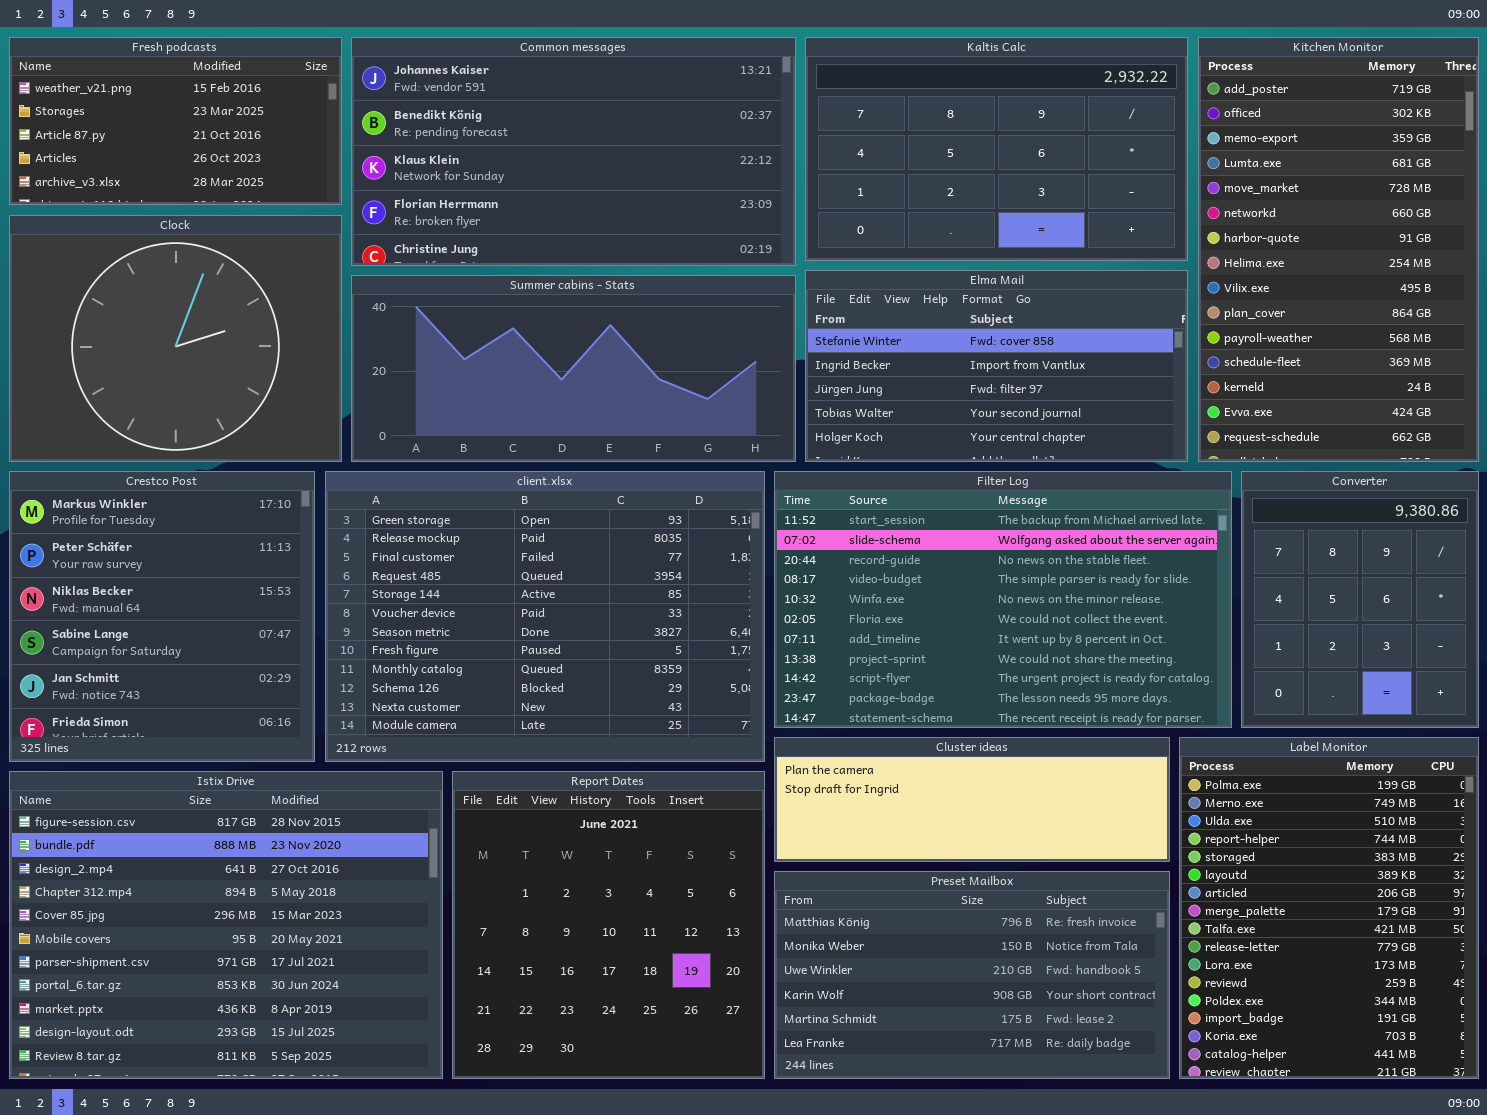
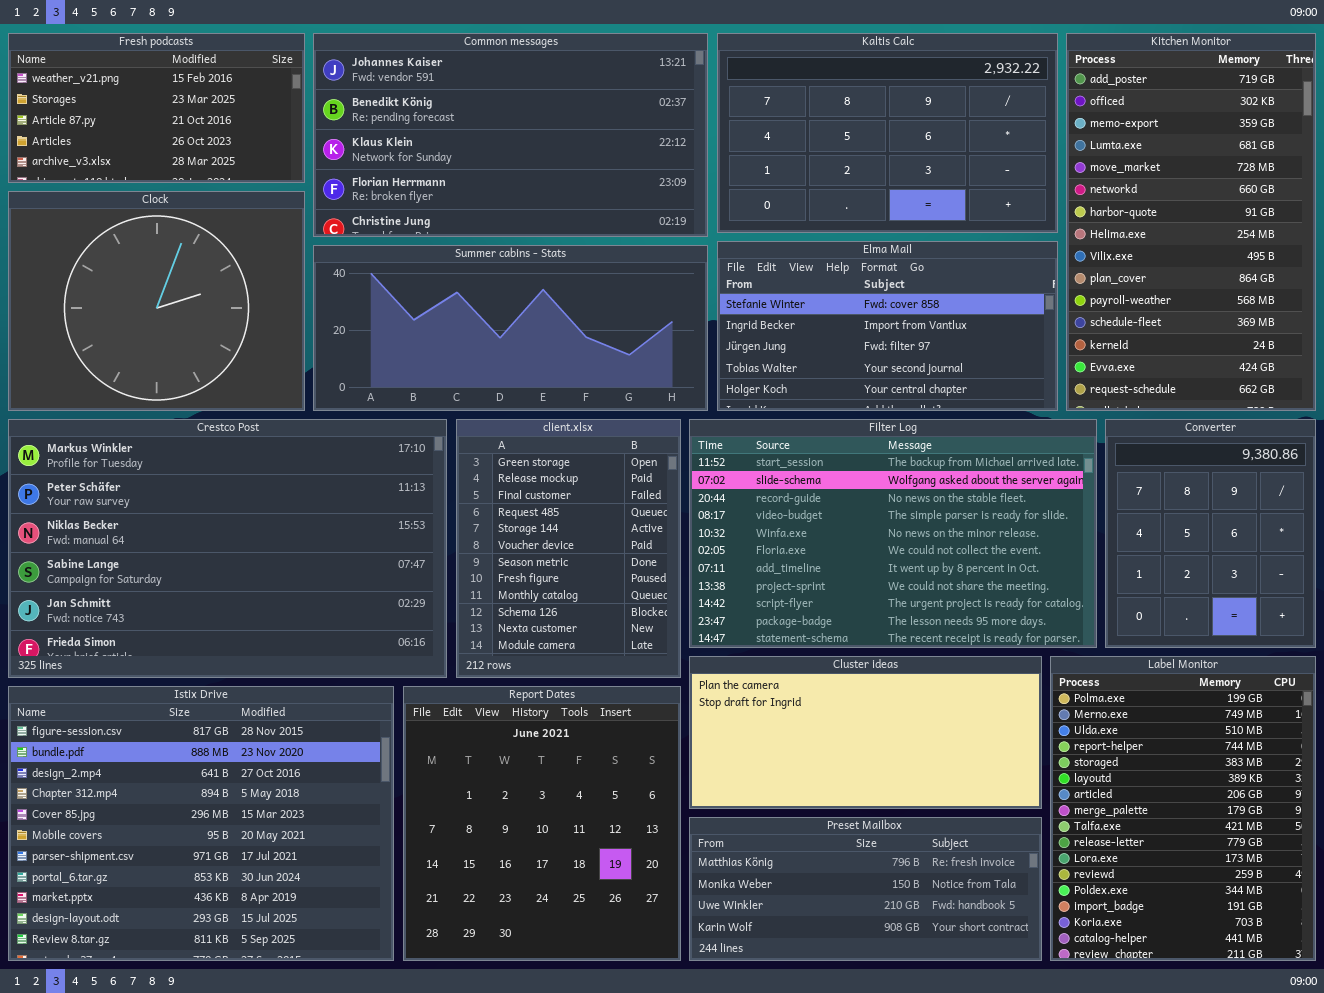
Crestco Post: [9,471,315,762] -> [8,419,447,678], resized
client.xlsx: [325,471,765,762] -> [456,419,681,678], resized
Cluster ideas: [774,737,1170,862] -> [689,656,1042,809], resized
Preset Mailbox: [774,871,1170,1079] -> [689,817,1042,961], resized

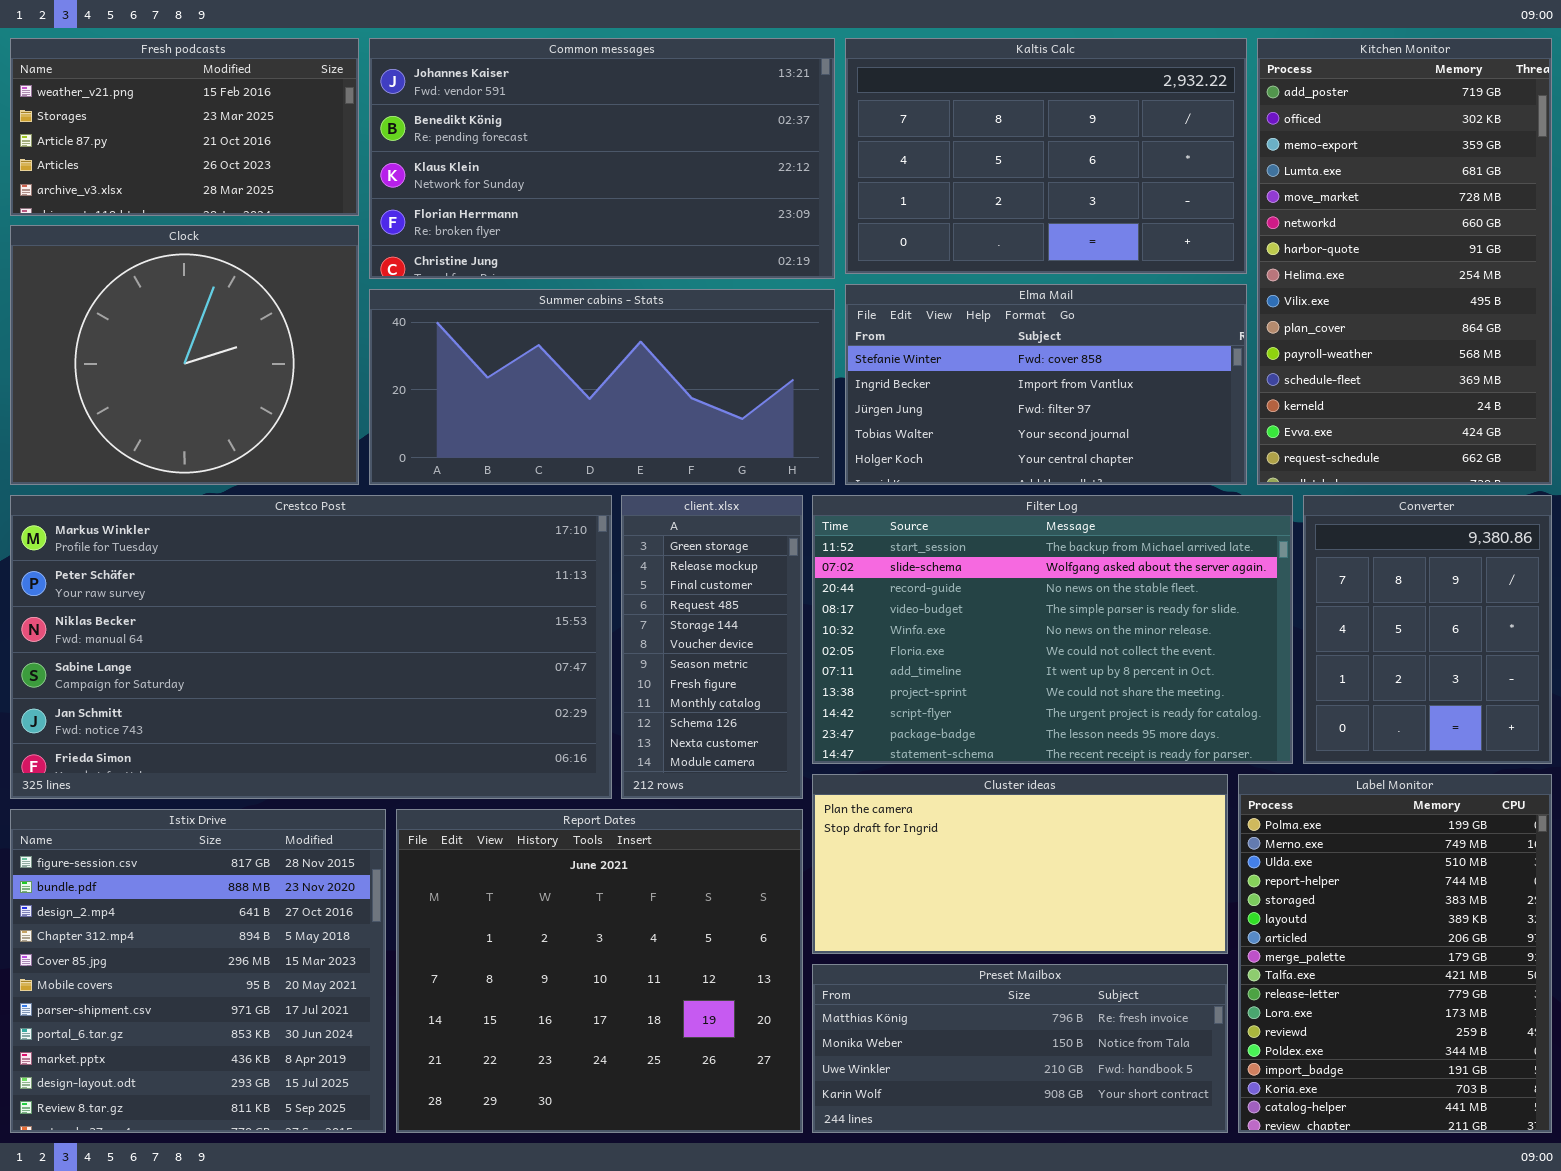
Crestco Post: [8,419,447,678] -> [10,495,612,799], resized
client.xlsx: [456,419,681,678] -> [621,495,803,799], resized
Istix Drive: [8,686,394,961] -> [10,809,386,1133], resized
Report Dates: [403,686,681,961] -> [396,809,803,1133], resized

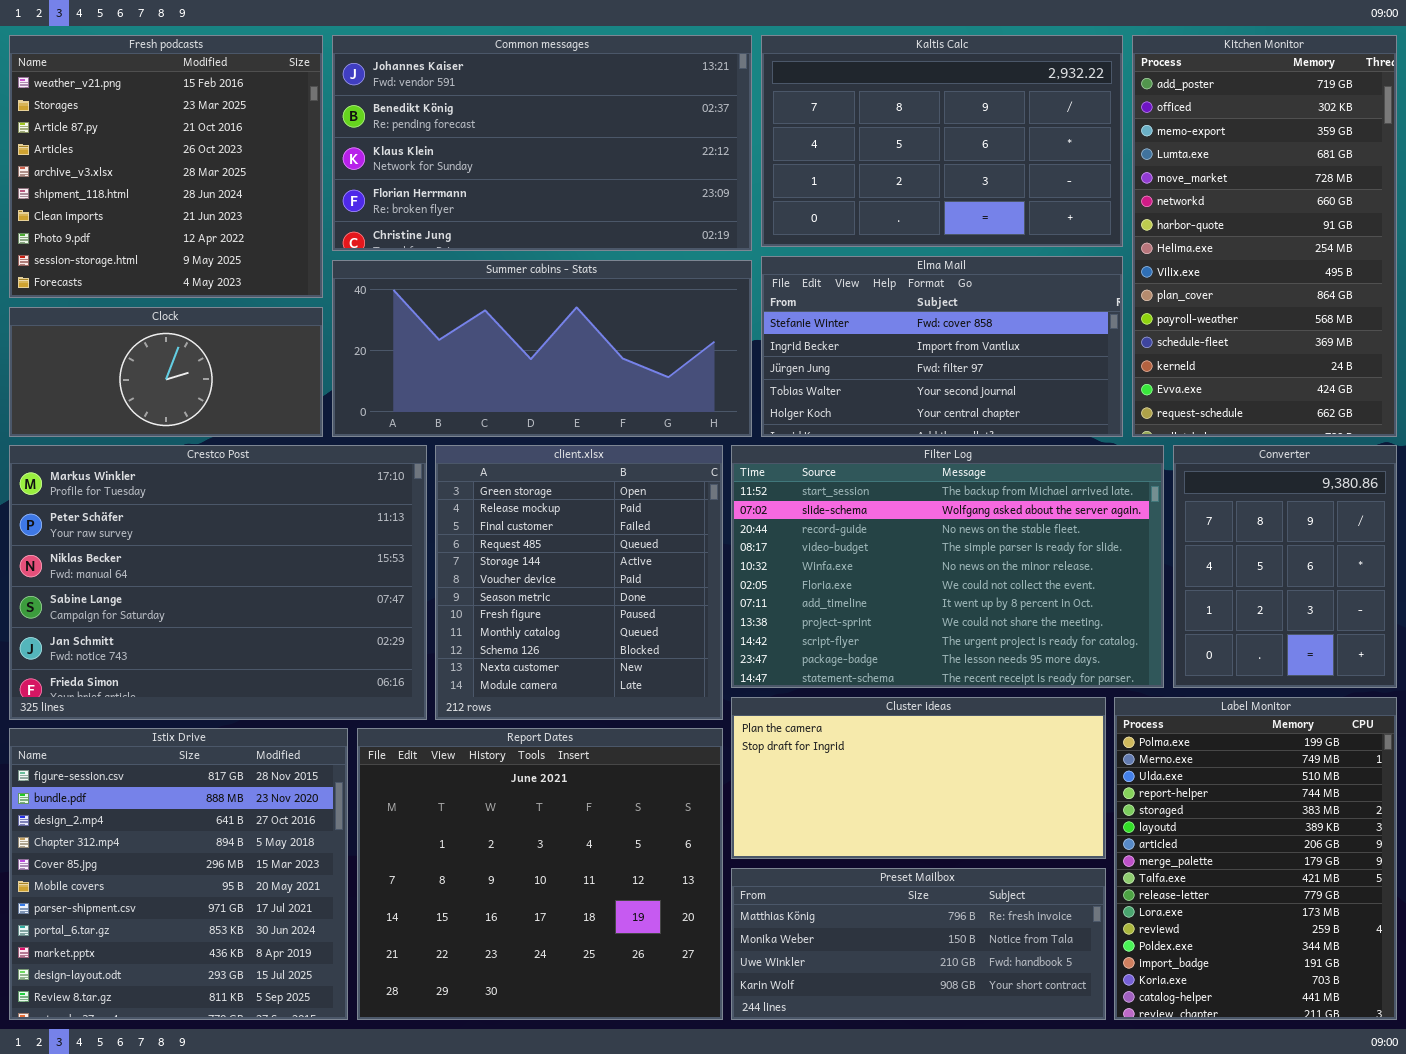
Fresh podcasts: [10,38,359,216] -> [9,35,323,298], resized
Clock: [10,225,359,485] -> [9,307,323,437], resized
Crestco Post: [10,495,612,799] -> [9,445,427,720], resized
client.xlsx: [621,495,803,799] -> [435,445,723,720], resized

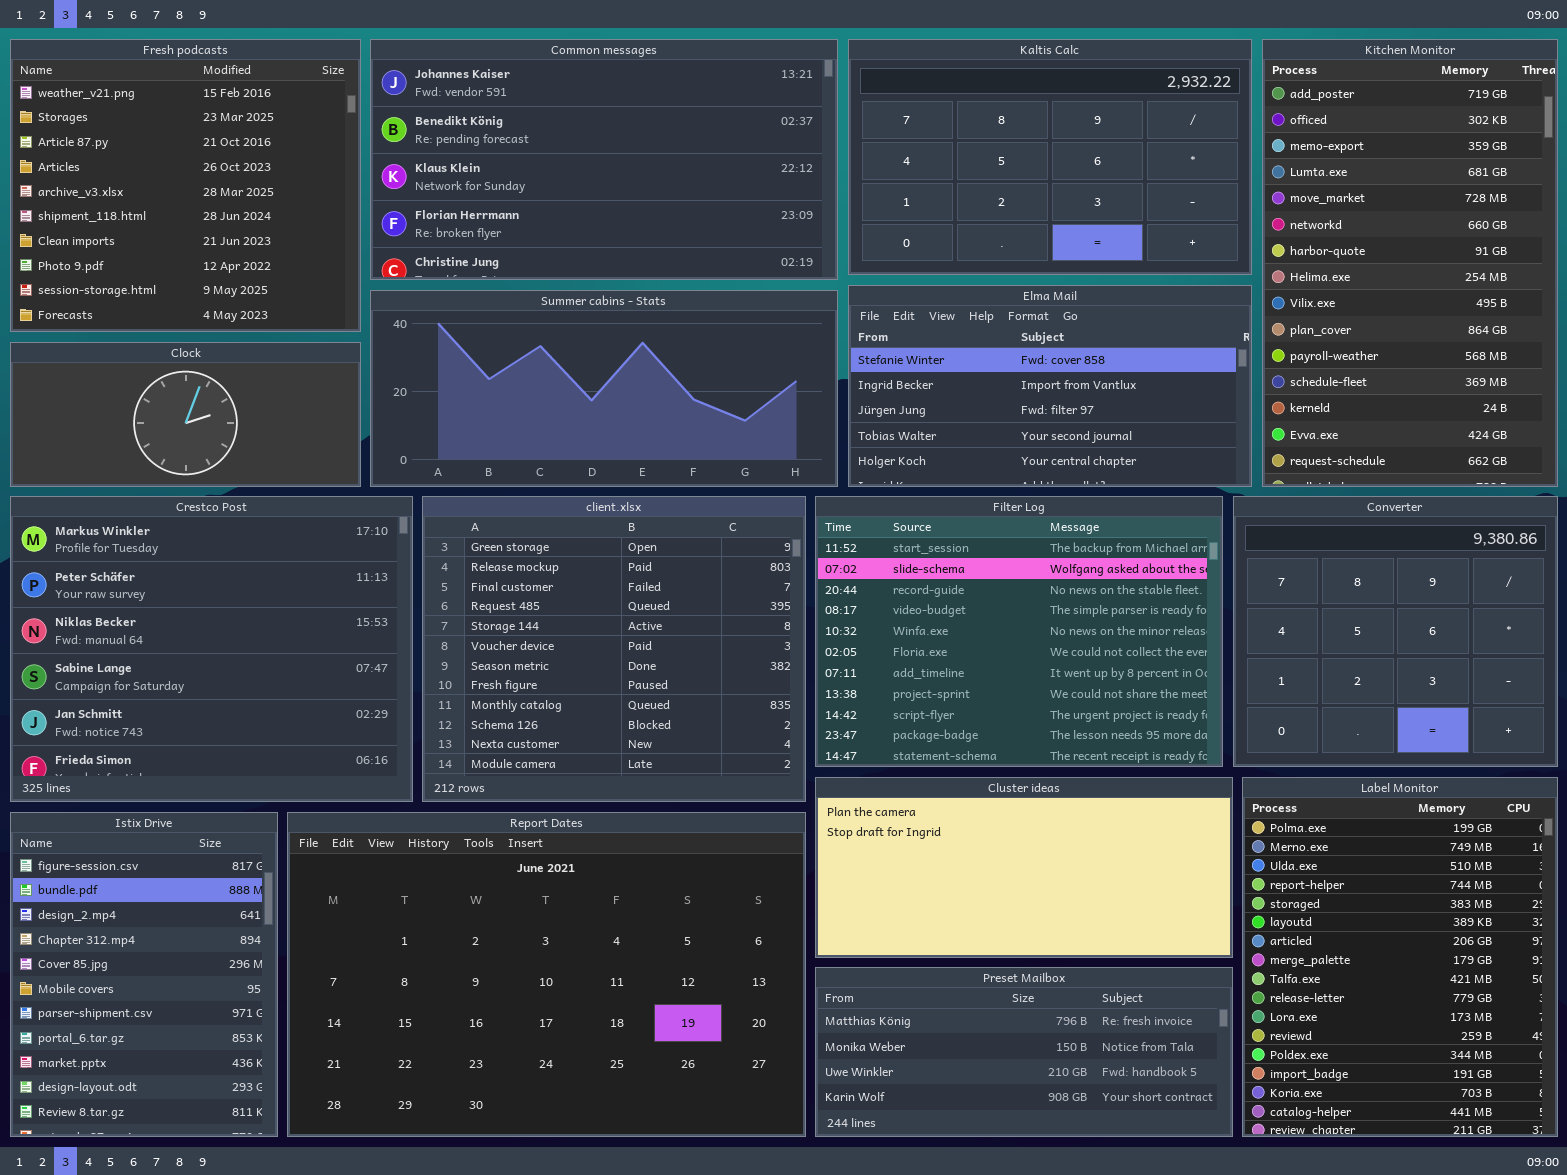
Crestco Post: [9,445,427,720] -> [10,496,413,802], resized
client.xlsx: [435,445,723,720] -> [422,496,806,802], resized
Filter Log: [731,445,1164,688] -> [815,496,1223,767], resized
Converter: [1173,445,1397,688] -> [1233,496,1558,767], resized
Istix Drive: [9,728,348,1020] -> [10,812,278,1137], resized
Report Dates: [357,728,723,1020] -> [287,812,806,1137], resized

